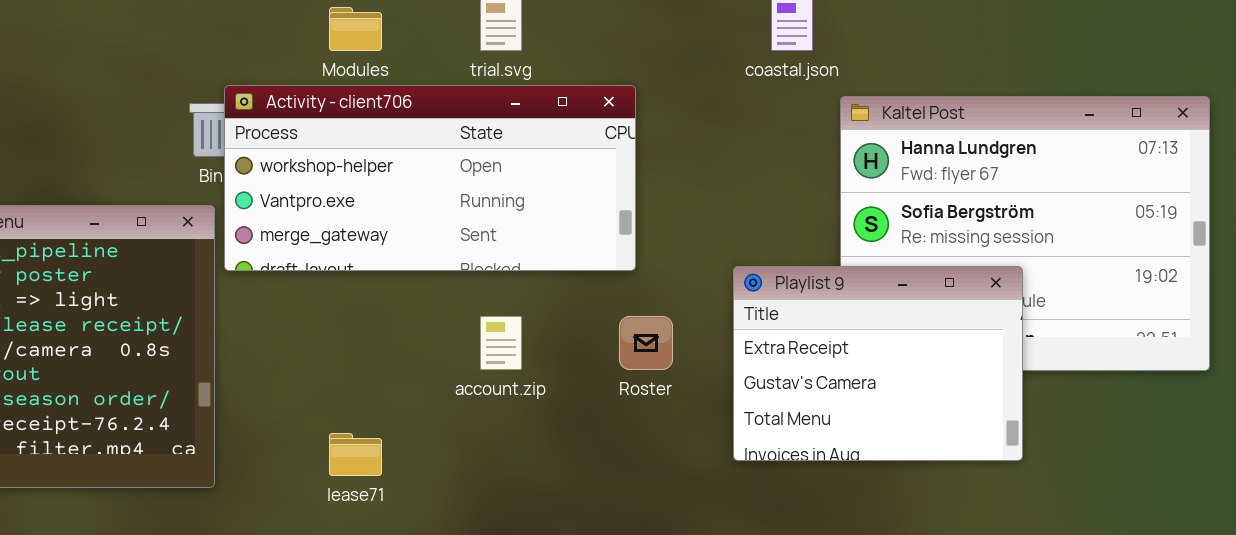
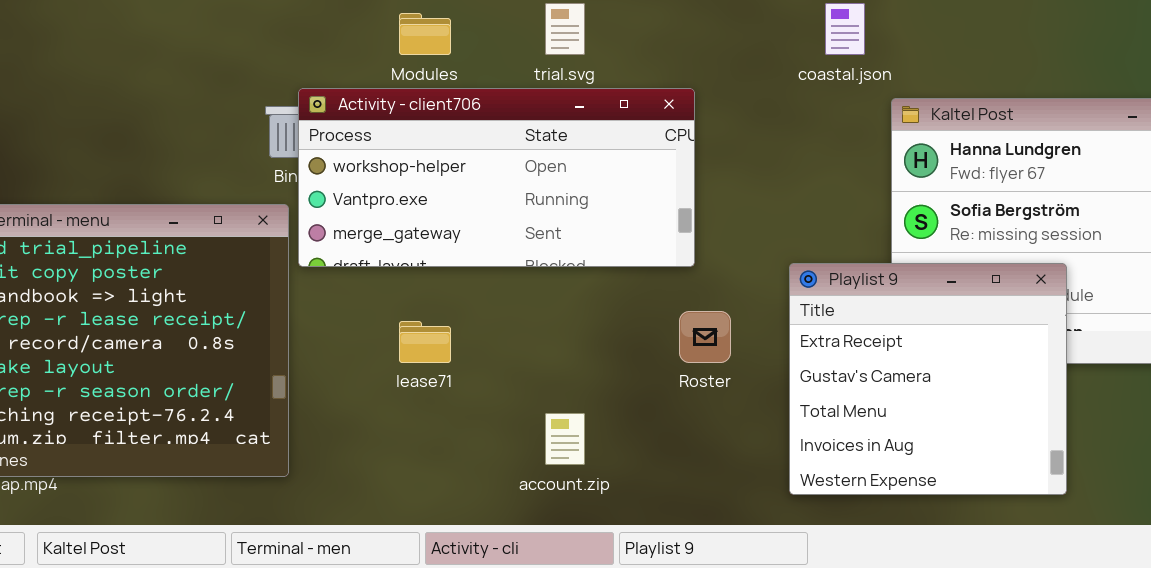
Playlist 9: [733,266,1023,461] -> [789,263,1067,495], resized
account.zip: [480,316,522,370] -> [545,413,585,465], moved
lease71: [329,433,382,476] -> [399,321,451,363], moved

